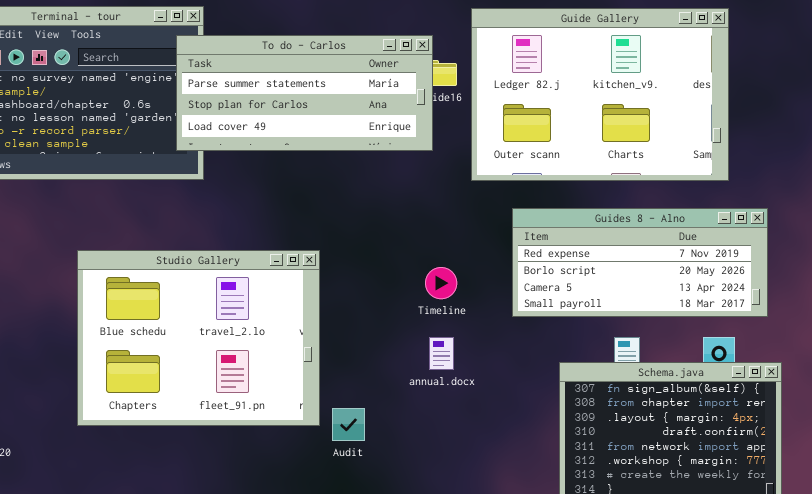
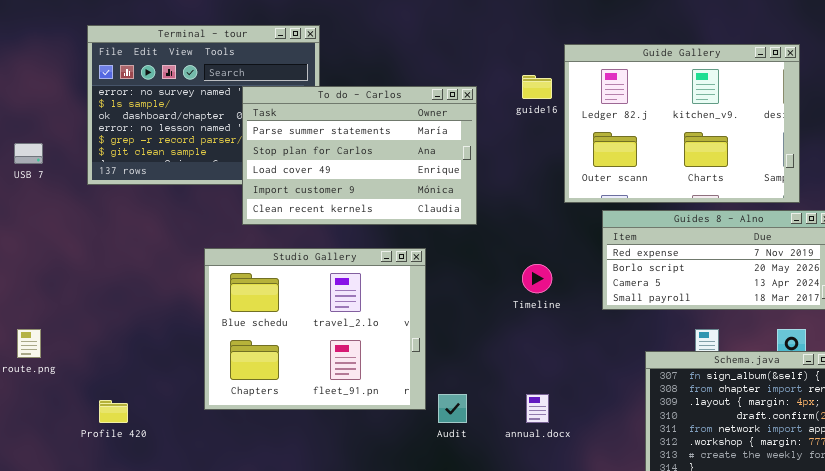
Guide Gallery: [471,8,729,181] -> [564,44,800,203], moved
To do - Carlos: [176,35,433,151] -> [242,86,477,225], moved, resized
annual.docx: [429,337,454,370] -> [526,394,549,423], moved

